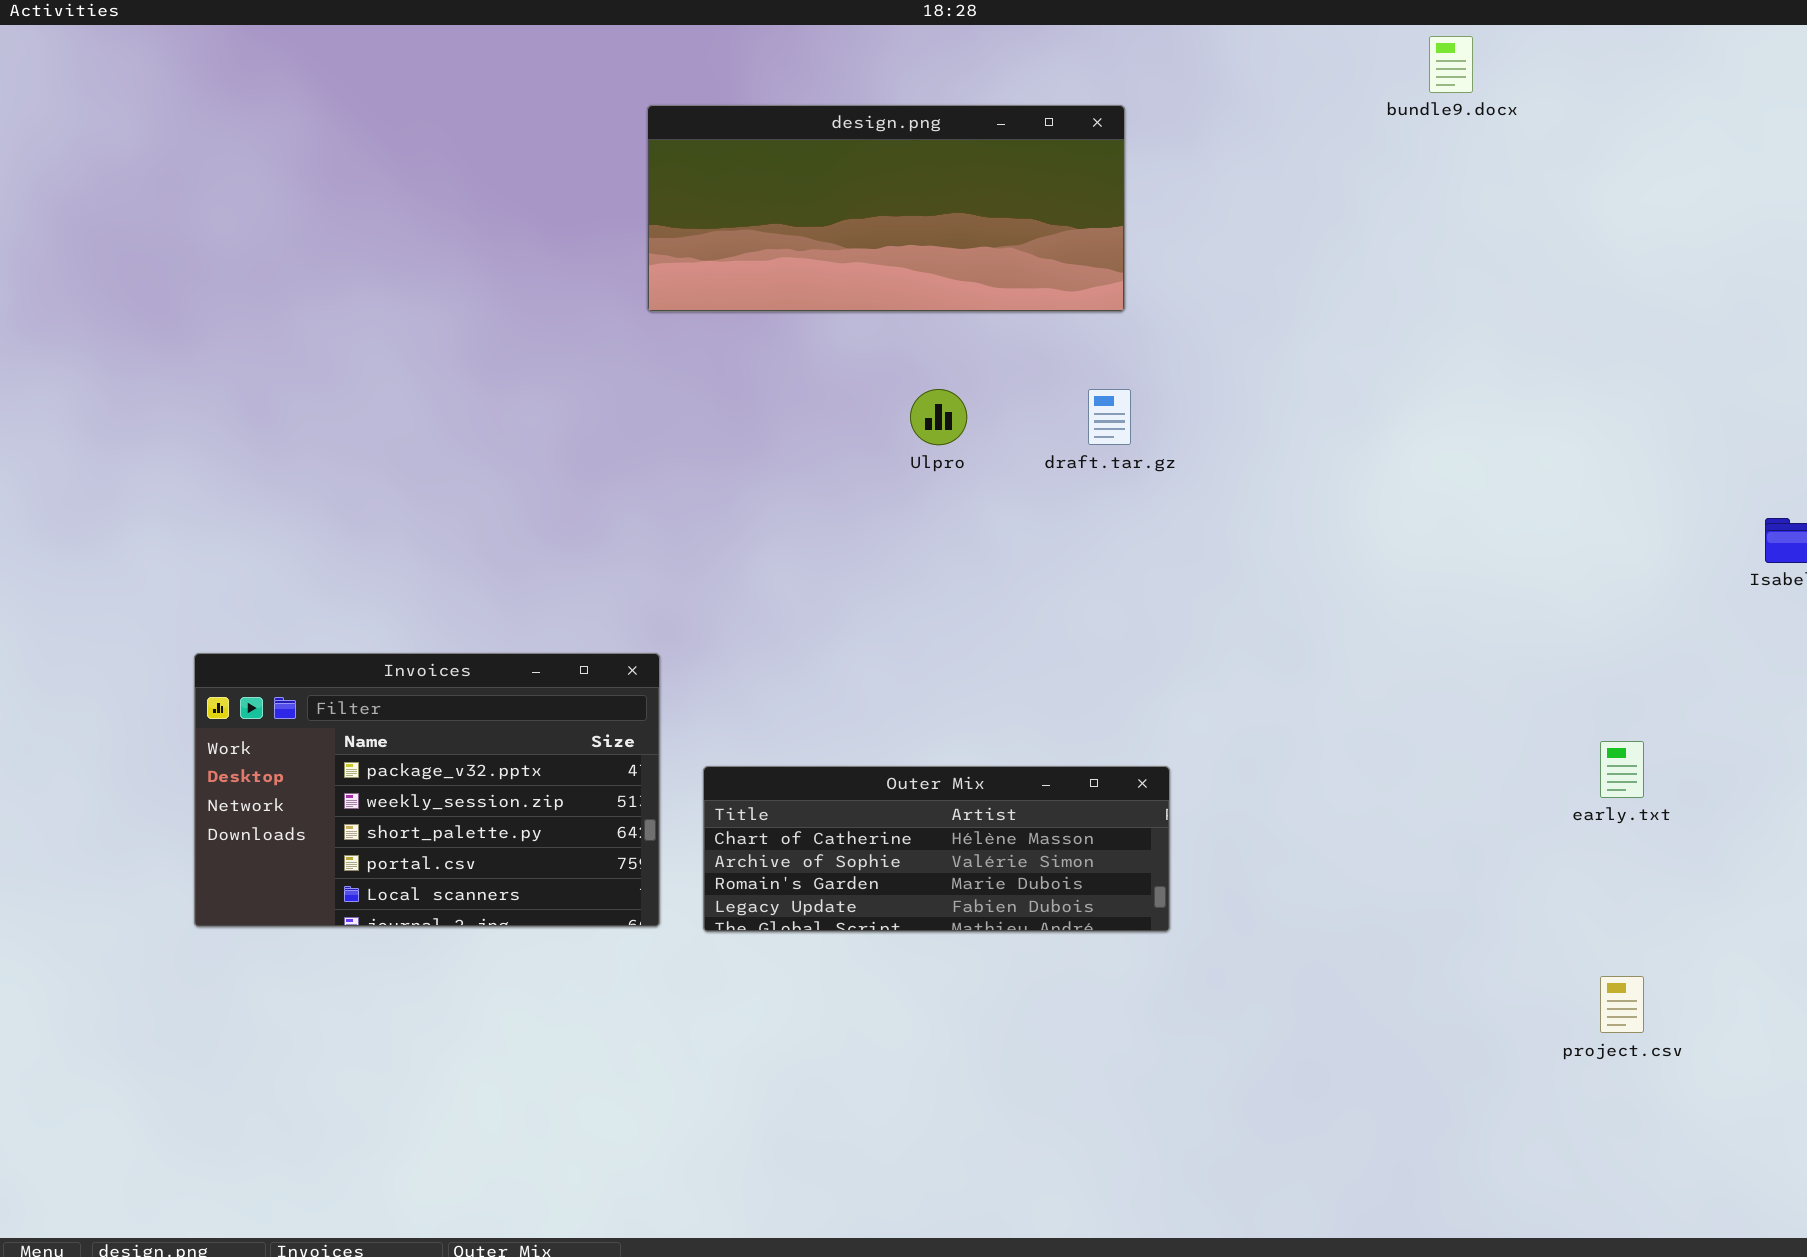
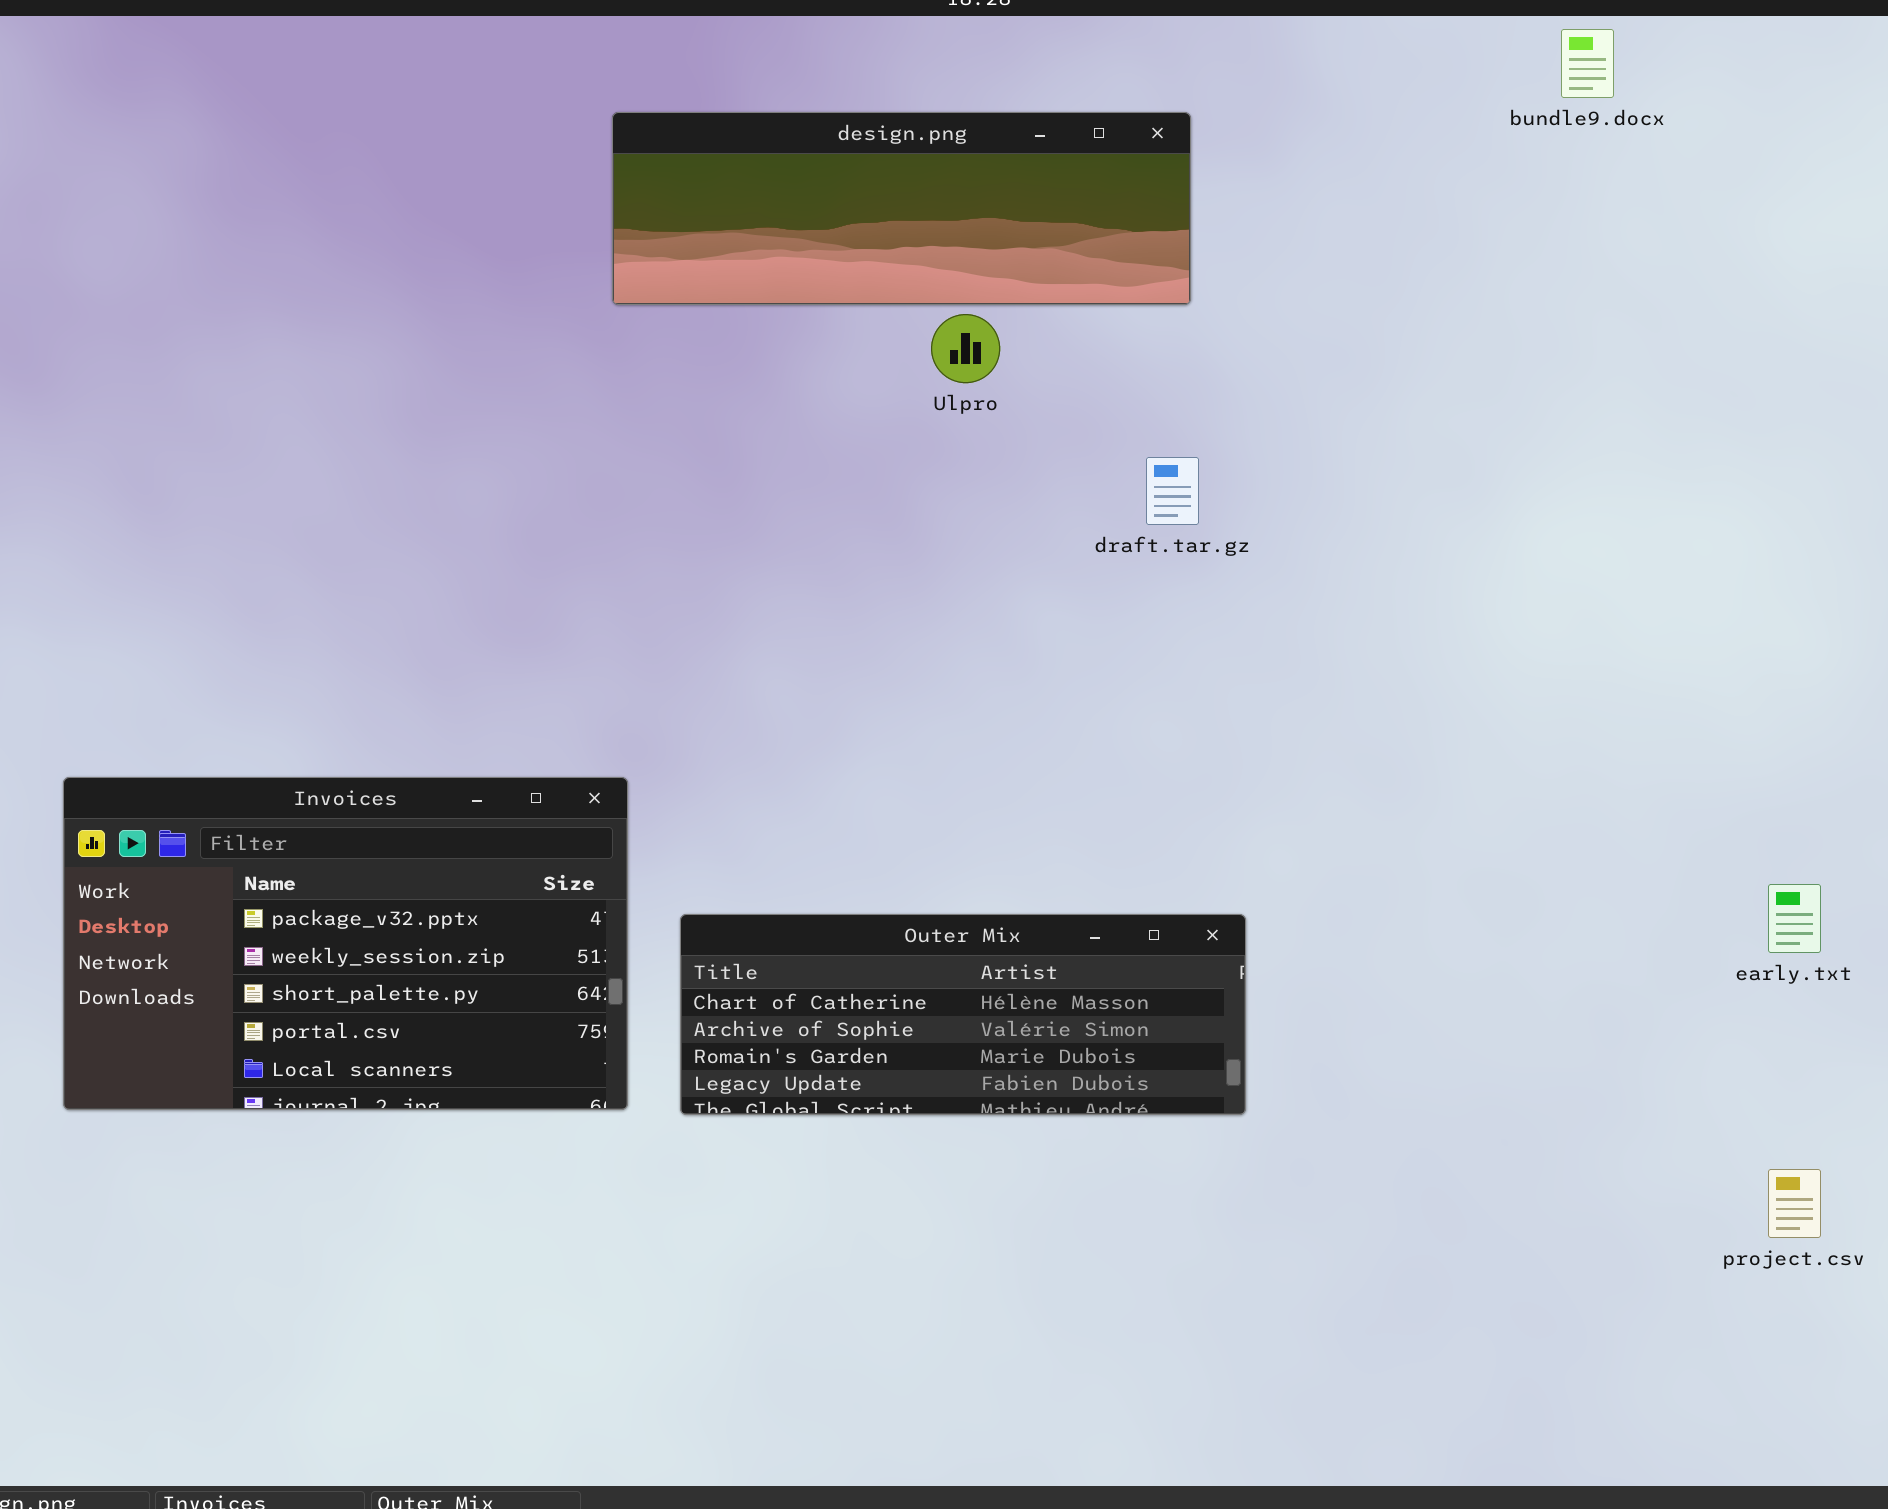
design.png: [647,105,1125,312] -> [612,112,1191,305], resized
Ulpro: [910,389,967,445] -> [931,314,1000,383], moved

